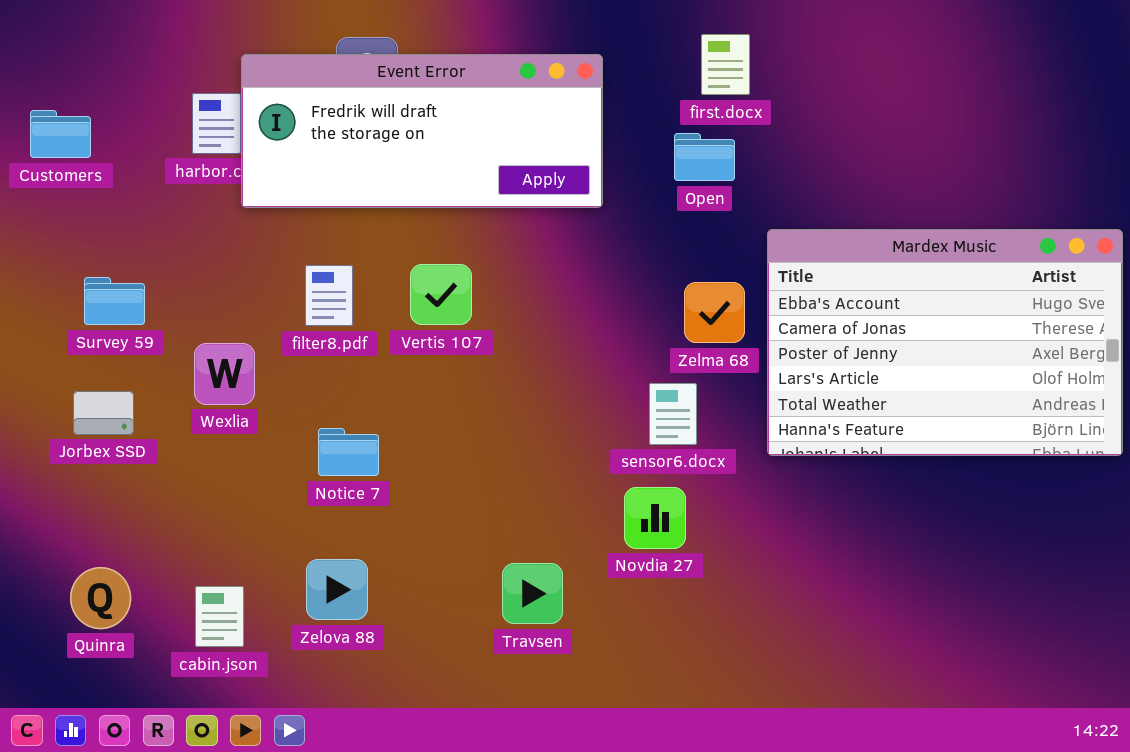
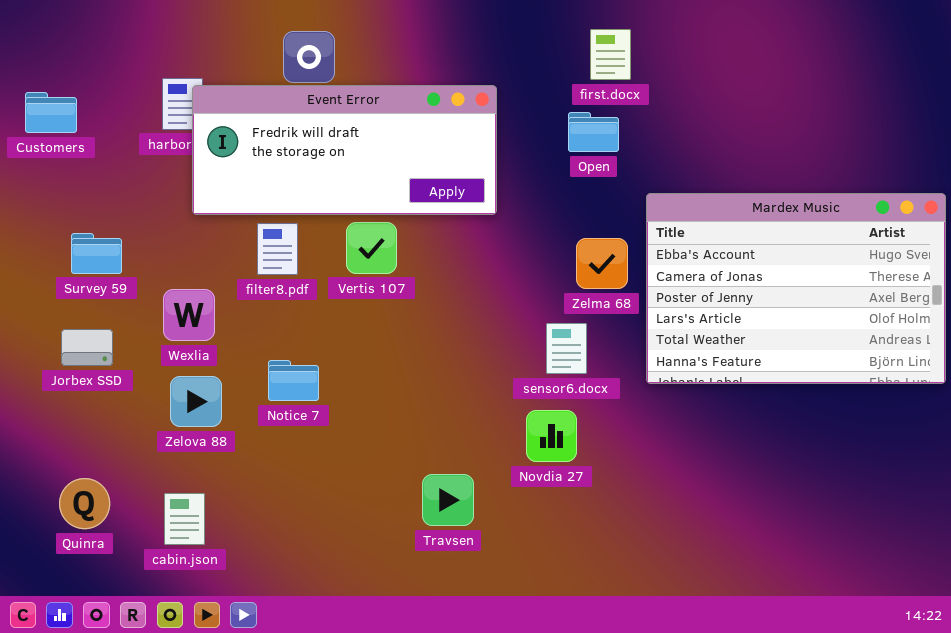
Event Error: [241,54,603,208] -> [192,85,497,215], moved
Zelova 88: [306,559,368,620] -> [170,376,222,427], moved

